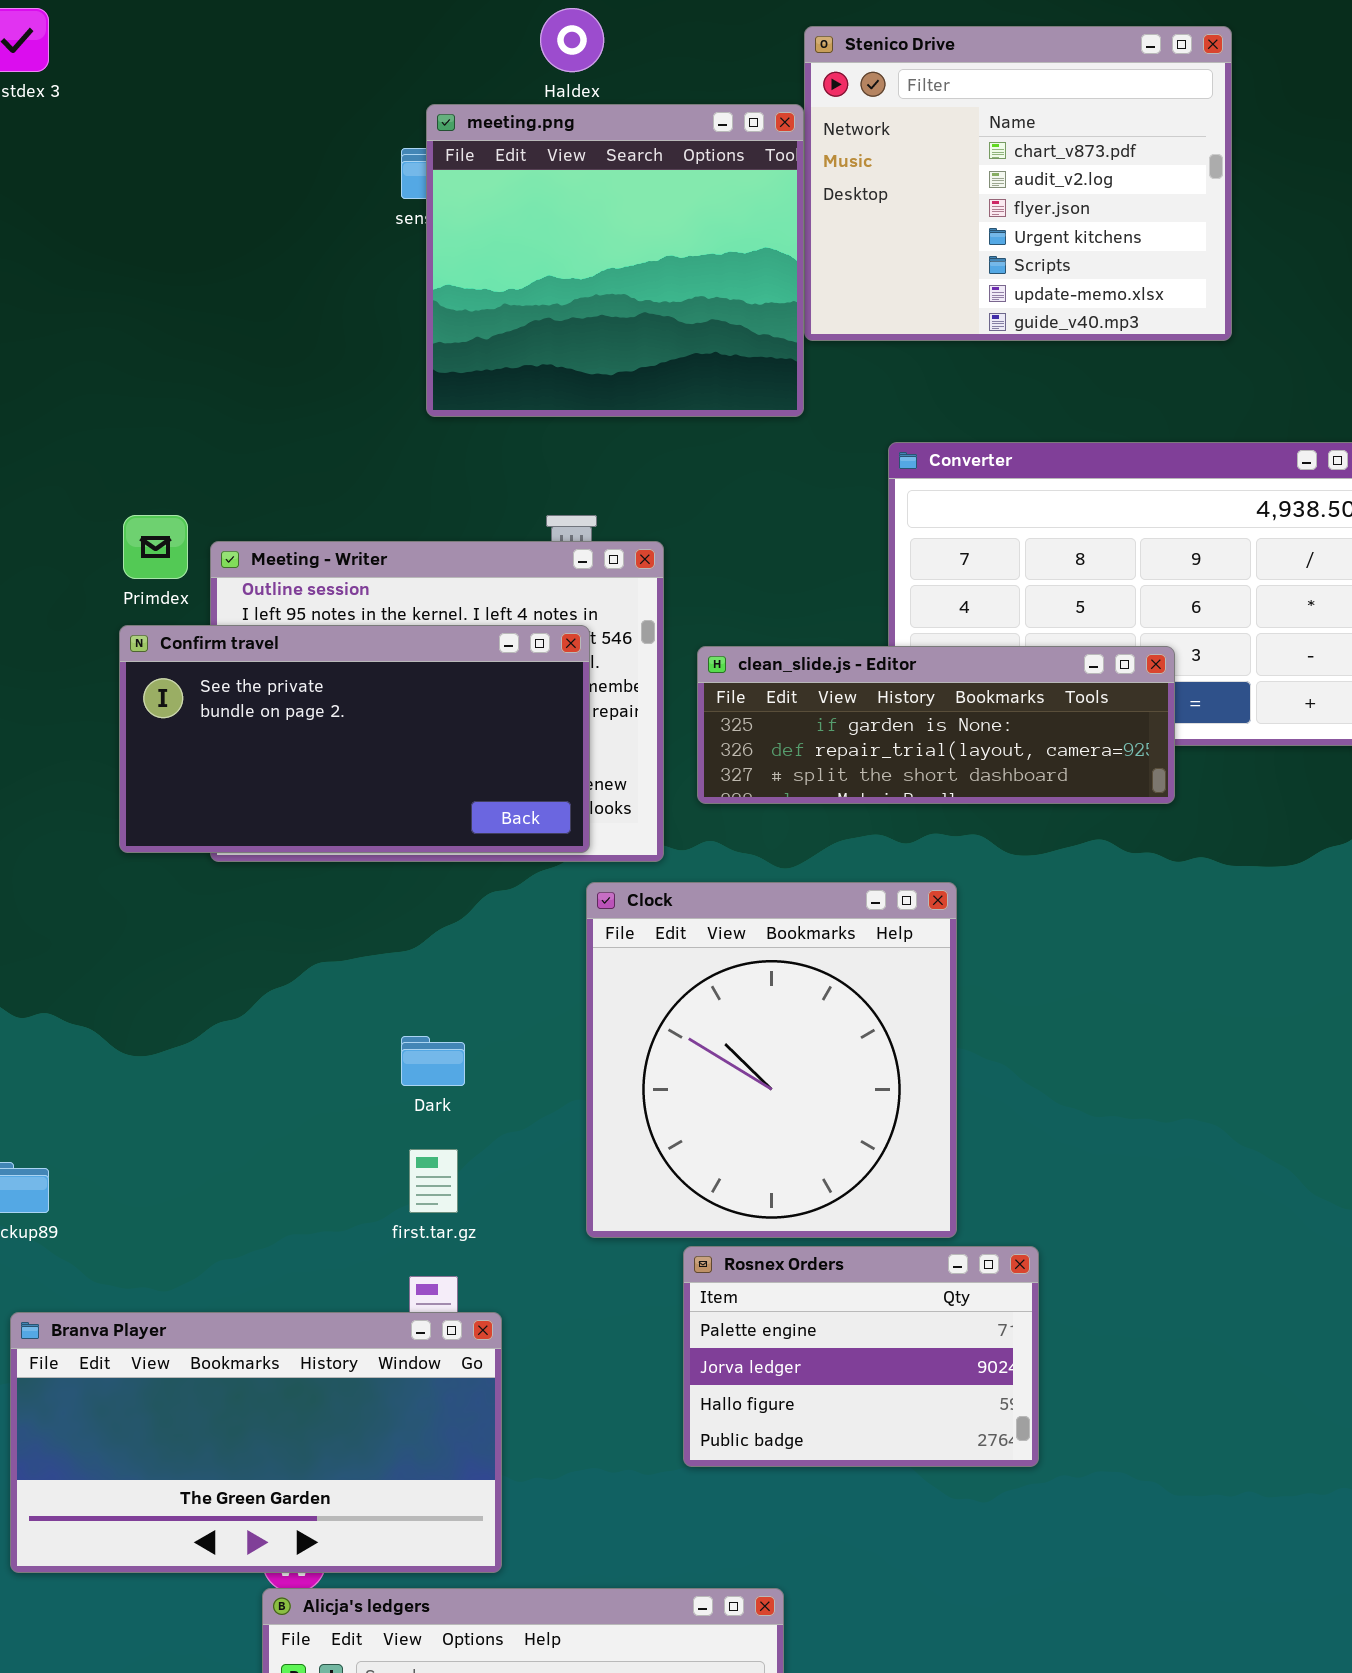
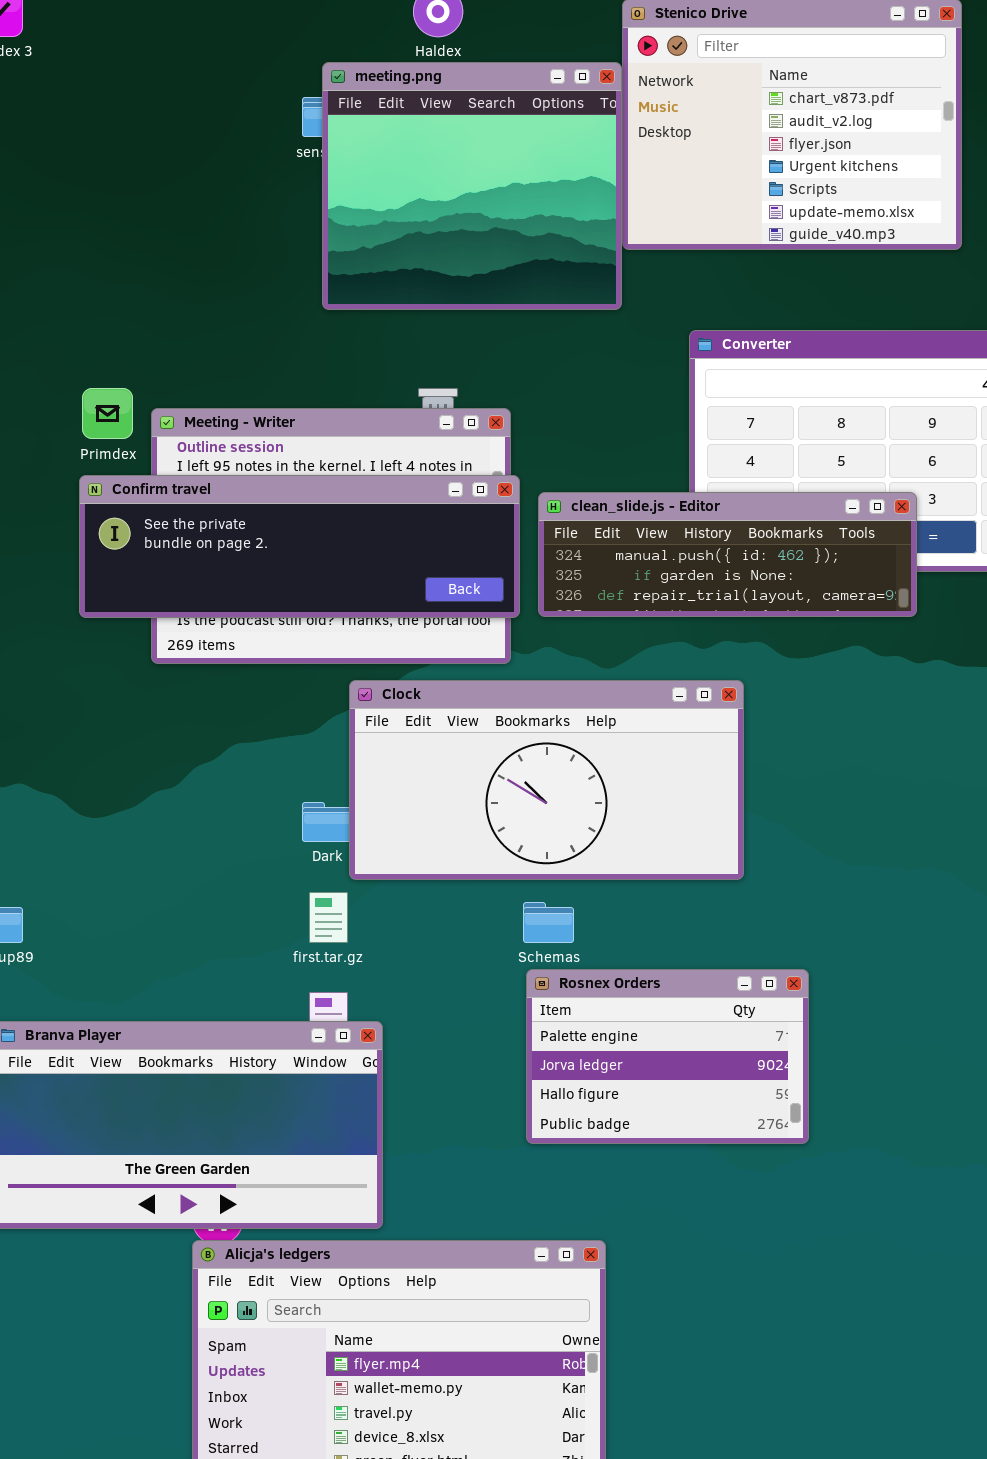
Confirm travel: [119,625,590,853] -> [79,475,520,618], resized
clean_slide.js - Editor: [697,646,1175,804] -> [538,492,917,617], scrolled up 1 row
Clock: [586,882,957,1238] -> [349,680,744,880], resized

